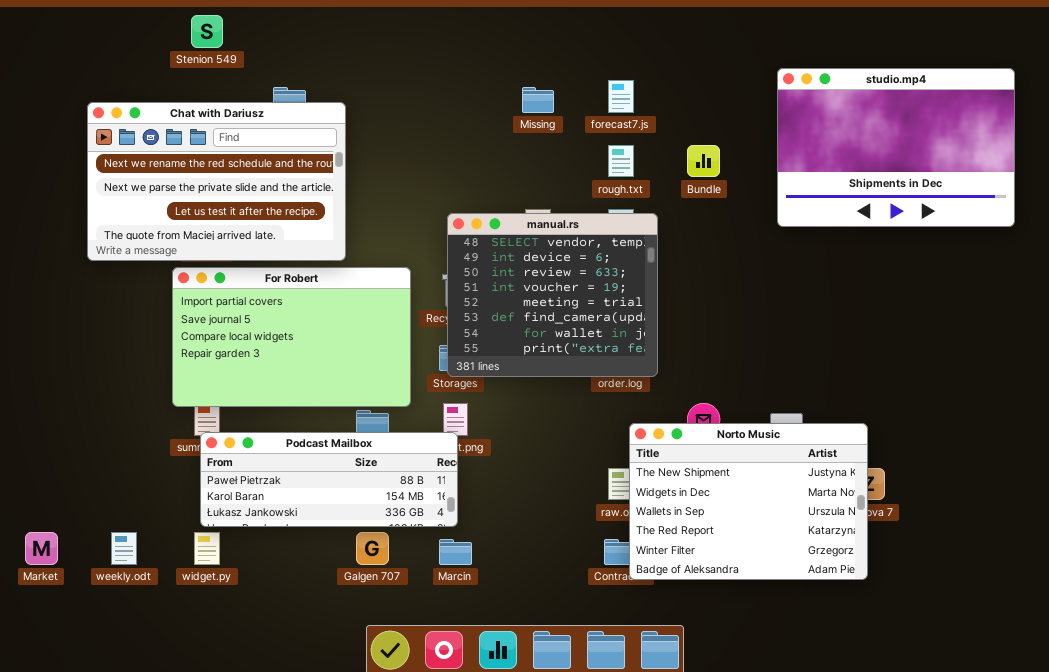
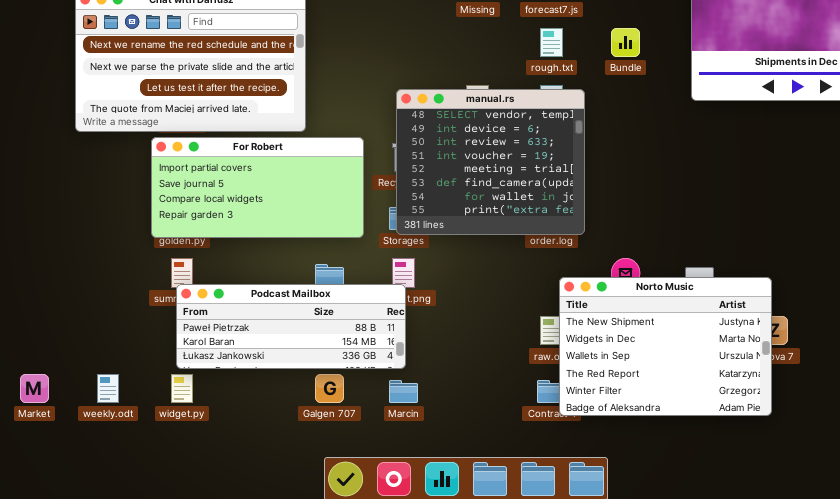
For Robert: [172,267,411,407] -> [151,137,364,238], resized

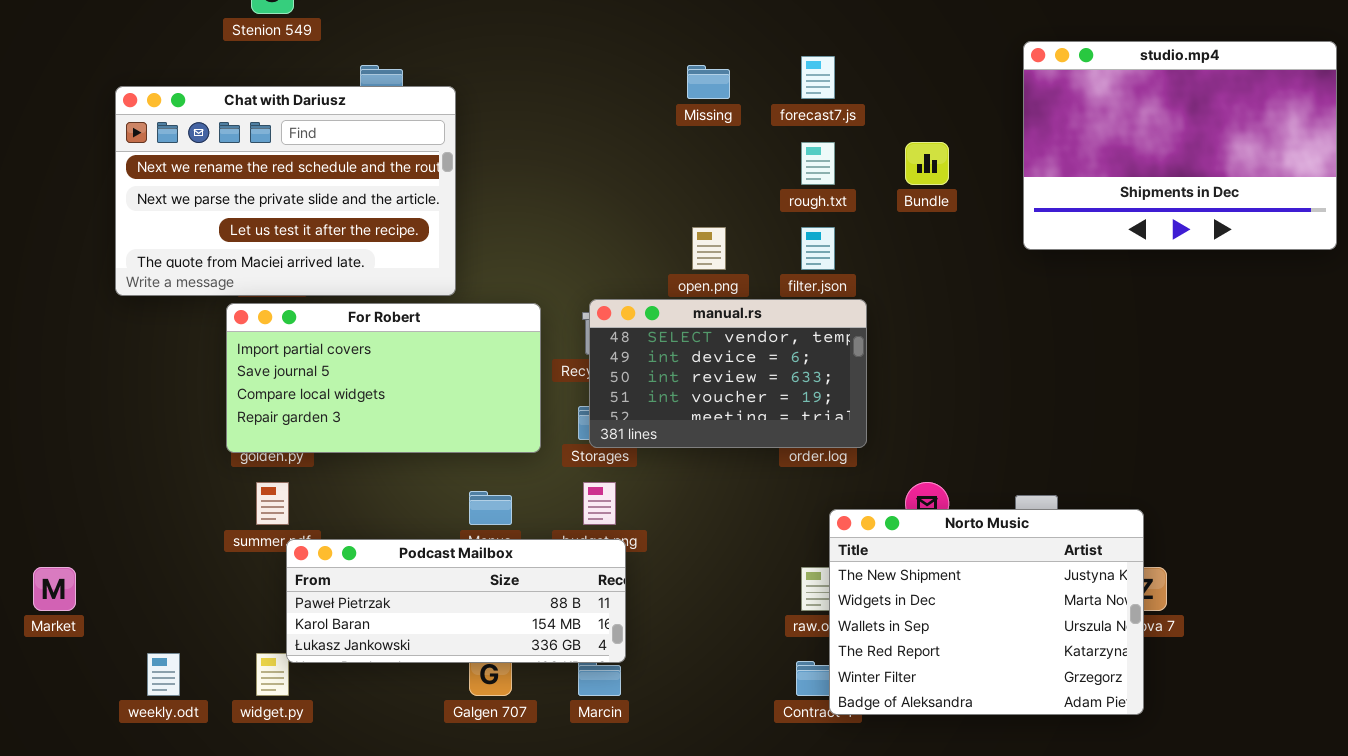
manual.rs: [396,89,585,235] -> [589,299,867,448], resized
Podcast Mailbox: [176,284,406,369] -> [286,539,626,663], moved
Market: [20,374,49,403] -> [33,567,76,611], moved

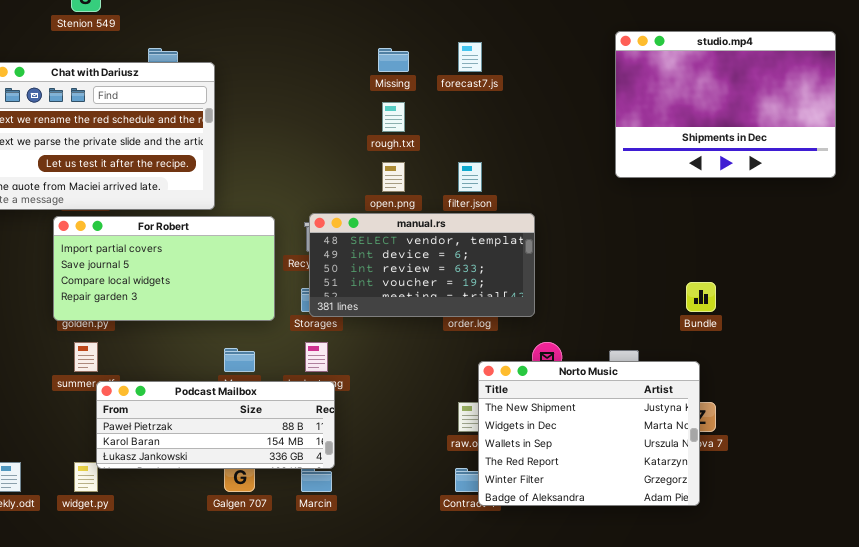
rough.txt: [801,142,835,185] -> [382,102,405,132], moved
Bundle: [905,142,949,185] -> [686,282,716,312], moved
manual.rs: [589,299,867,448] -> [309,213,535,317], resized

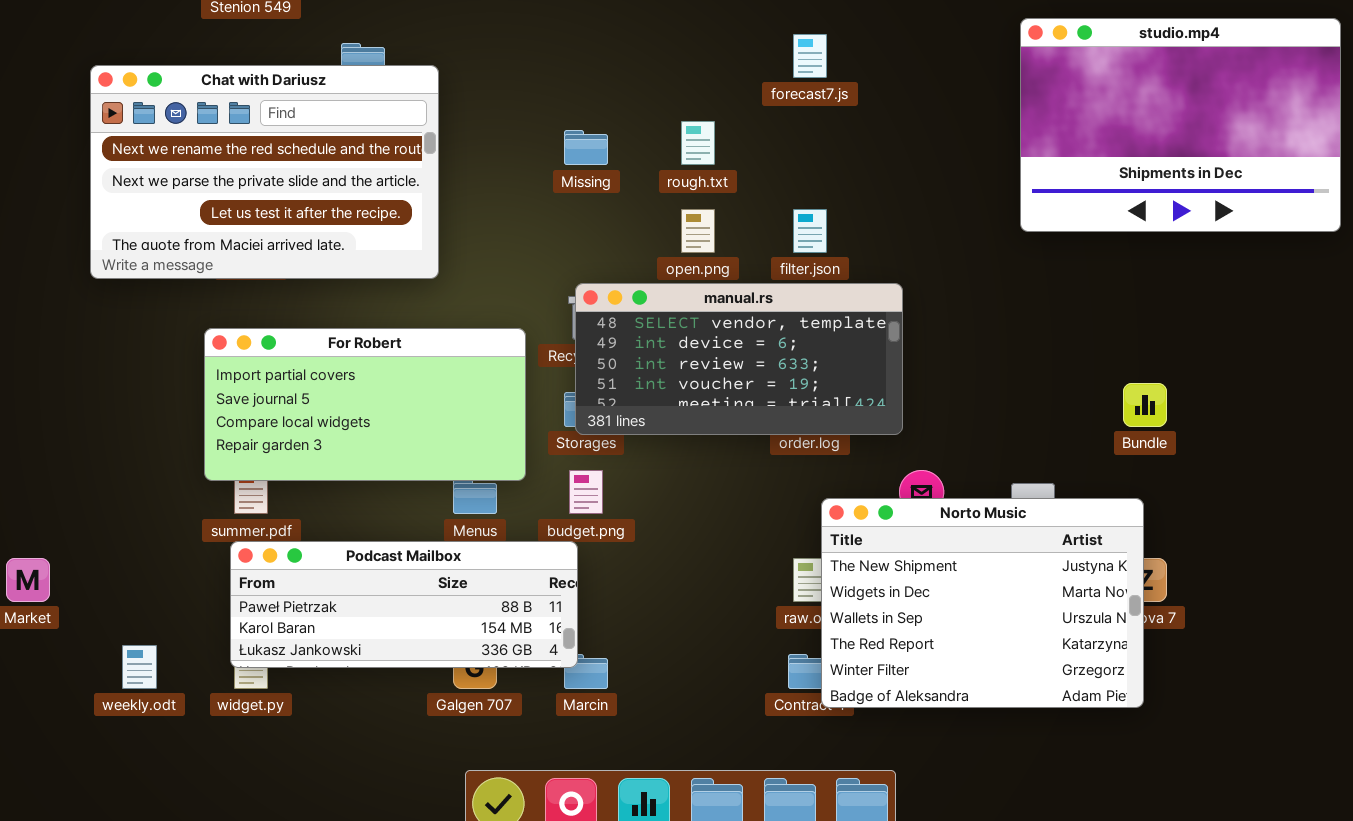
Missing: [378,48,409,72] -> [564,130,608,165], moved
For Robert: [53,216,275,321] -> [204,328,526,481], moved
Podcast Mailbox: [96,381,335,469] -> [230,541,578,668], moved

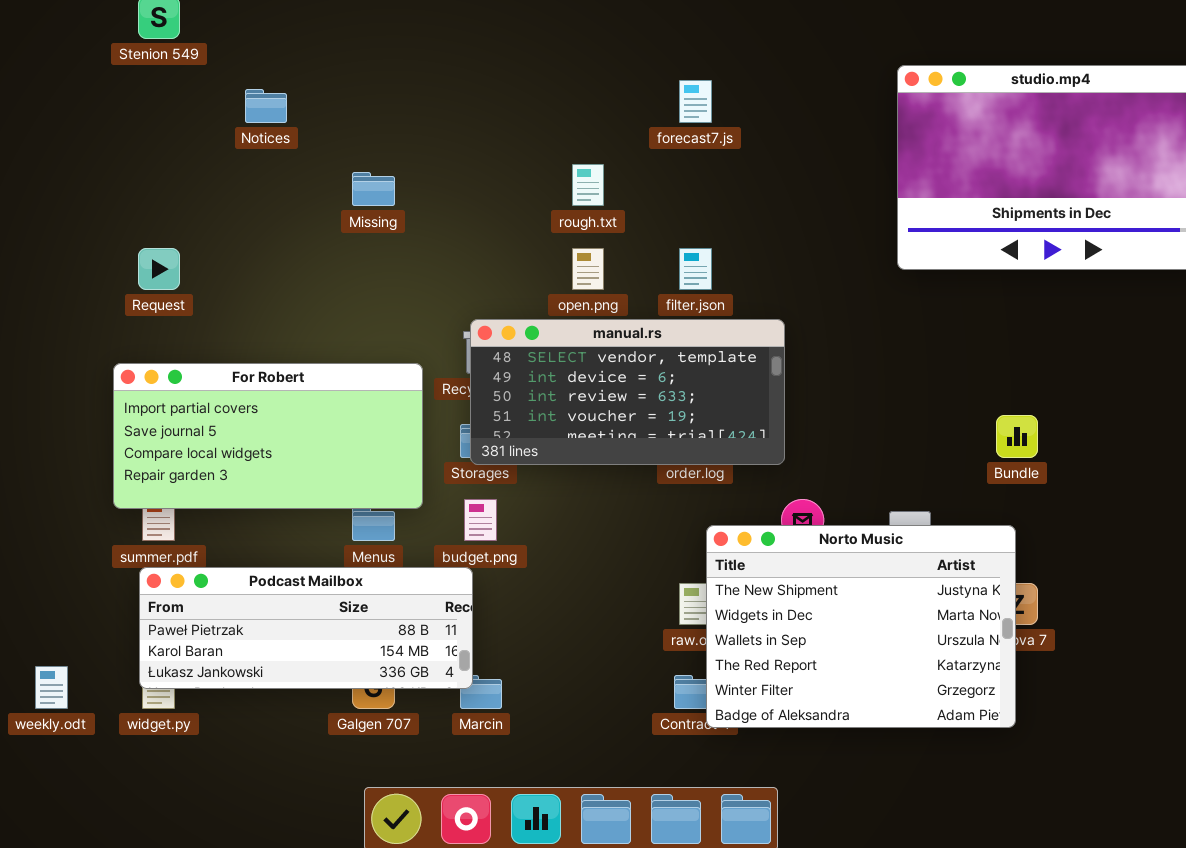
Chat with Dariusz: [90,65,439,279] -> none, closed
Missing: [564,130,608,165] -> [352,172,395,206], moved

